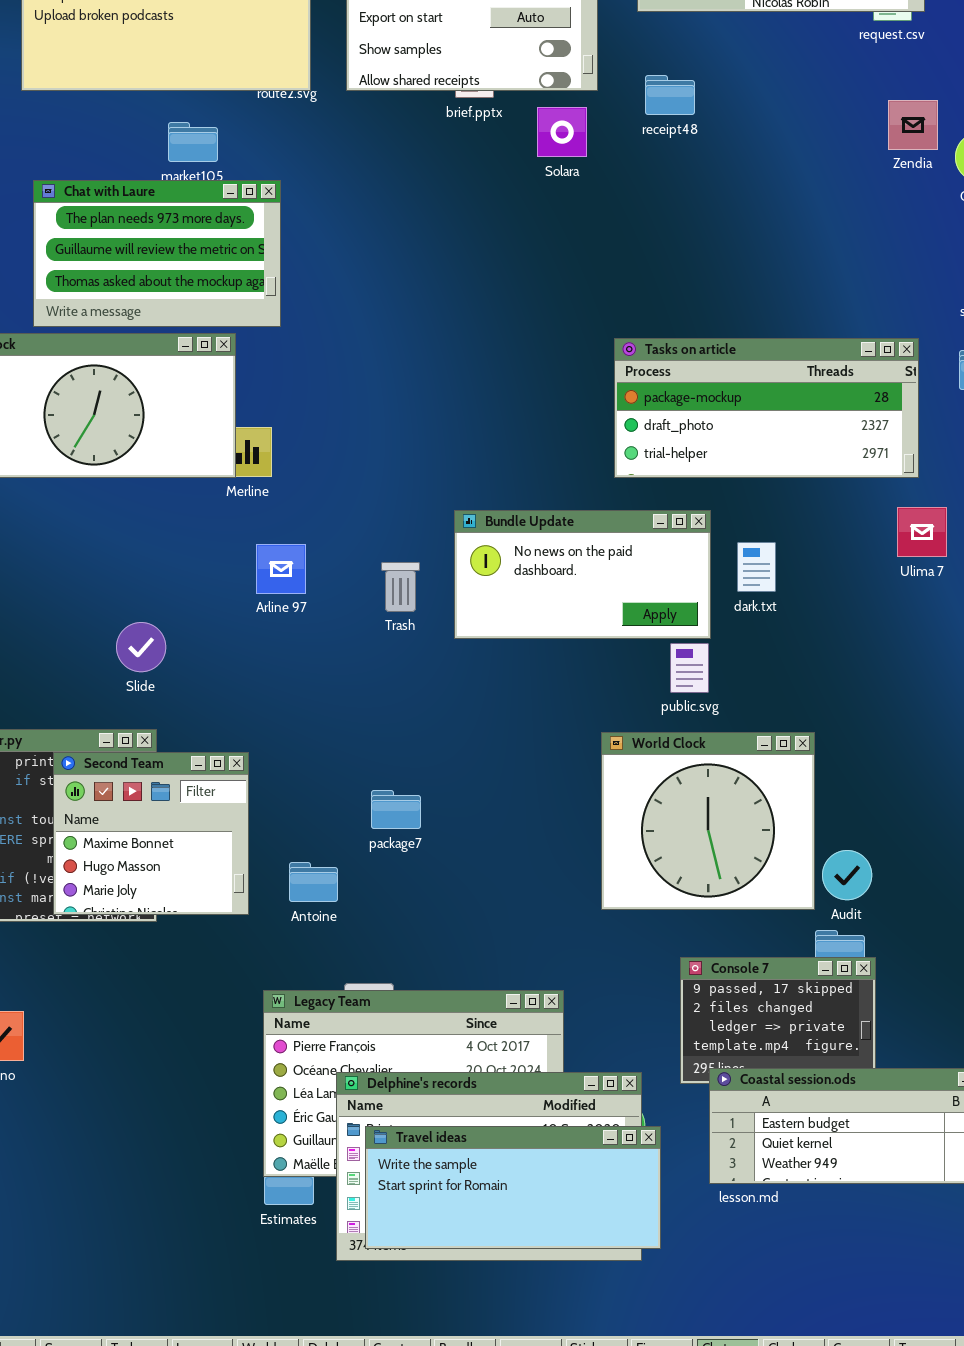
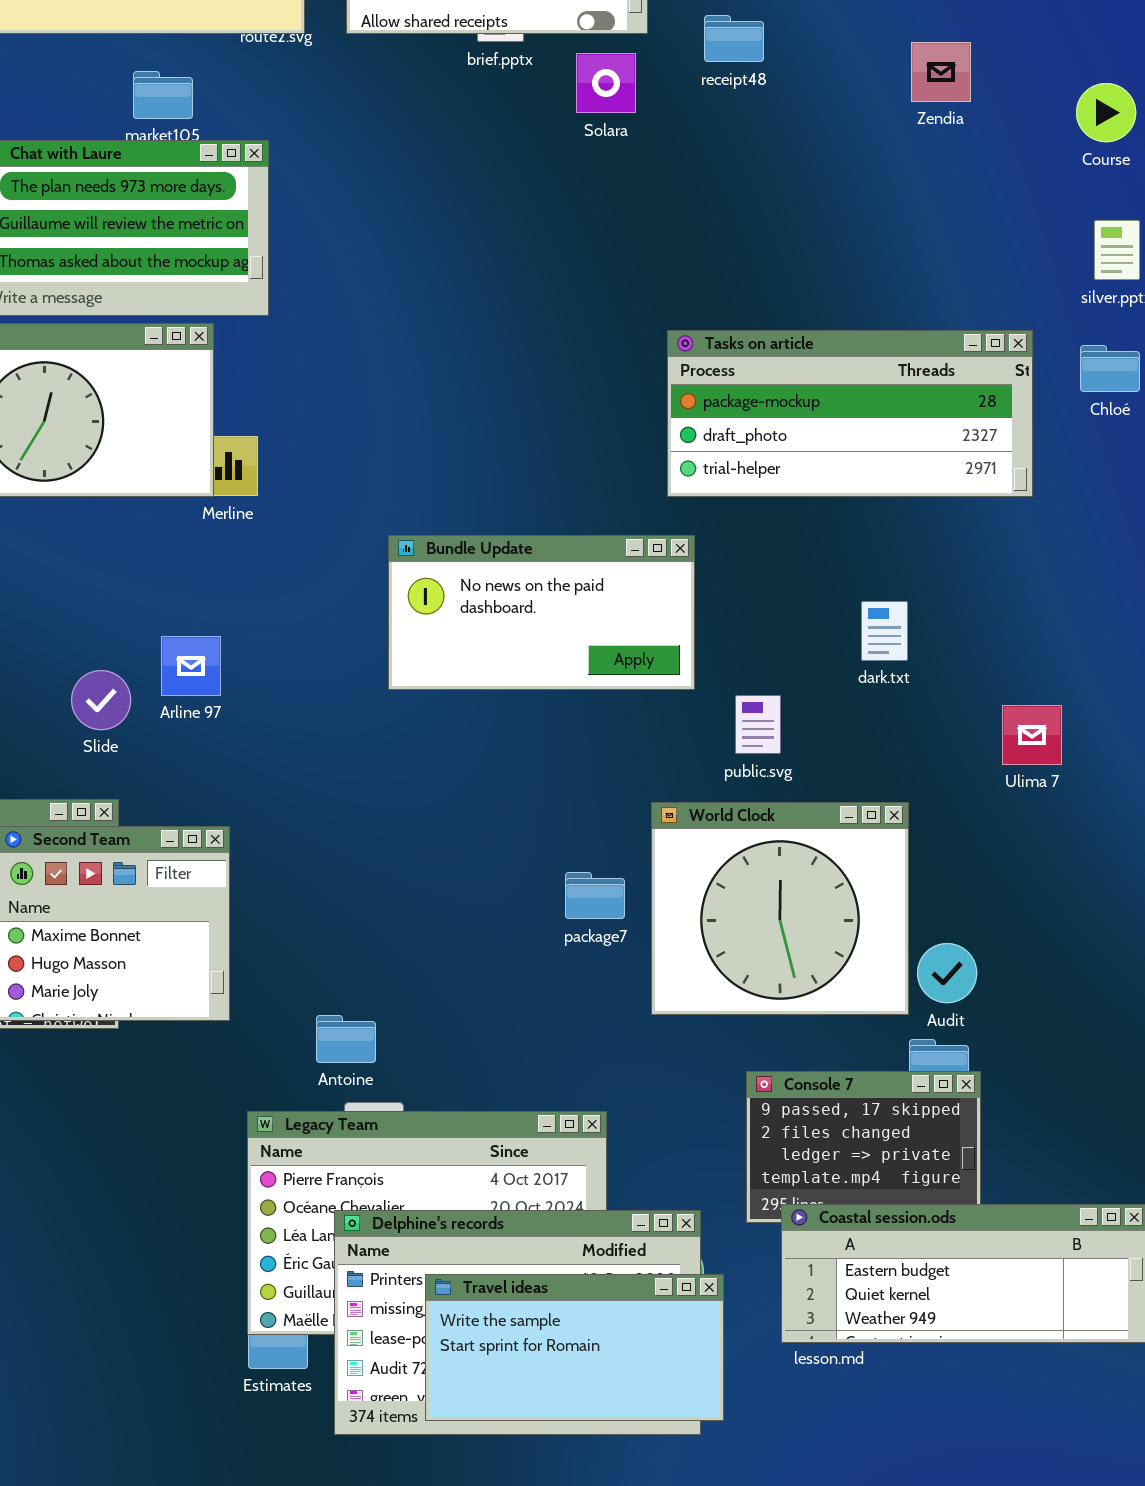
Zendia: [888,100,938,150] -> [911,42,971,102], moved
Ulima 7: [897,507,947,557] -> [1002,705,1062,765], moved
Bundle Update: [454,510,711,639] -> [388,535,695,690], moved
dark.txt: [737,542,776,592] -> [861,601,908,661], moved
Arline 97: [256,544,306,594] -> [161,636,221,696], moved
package7: [371,790,421,829] -> [565,872,625,919], moved
Antoine: [289,862,338,902] -> [316,1015,376,1063], moved
Travel ideas: [365,1126,661,1249] -> [425,1274,724,1421], resized

